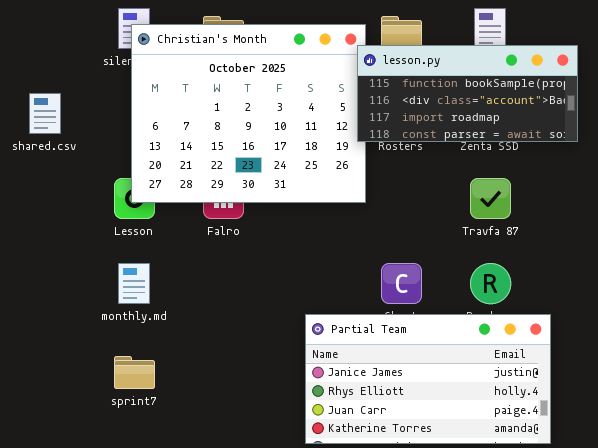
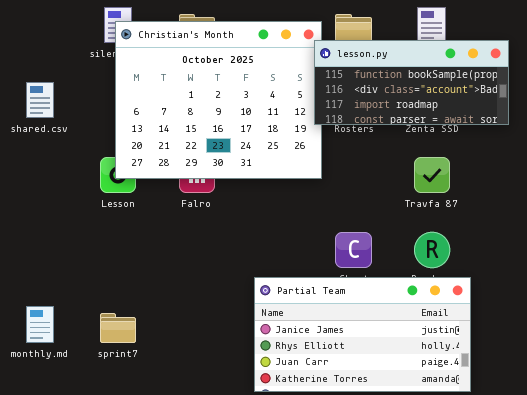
monthly.md: [118,263,150,304] -> [26,306,54,343], moved
Partial Team: [305,314,551,444] -> [254,277,471,392], moved

